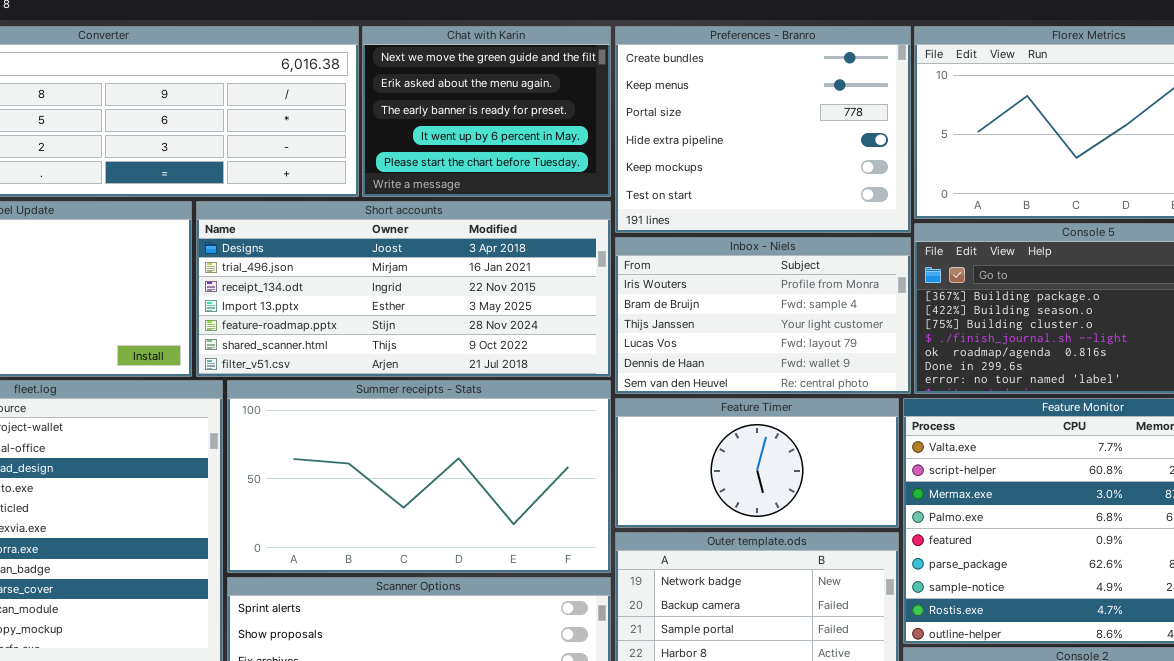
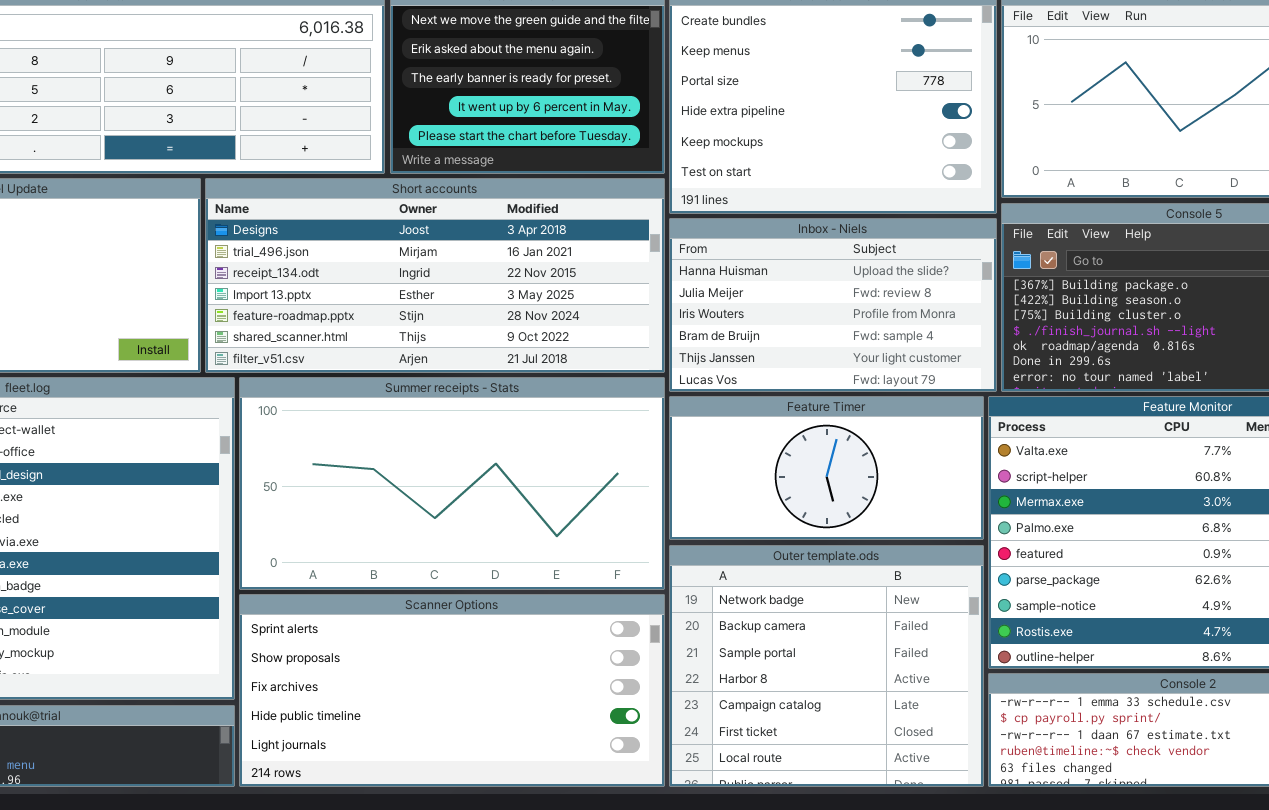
Inbox - Niels: [615,237,911,394] -> [669,218,997,392], scrolled up 2 rows

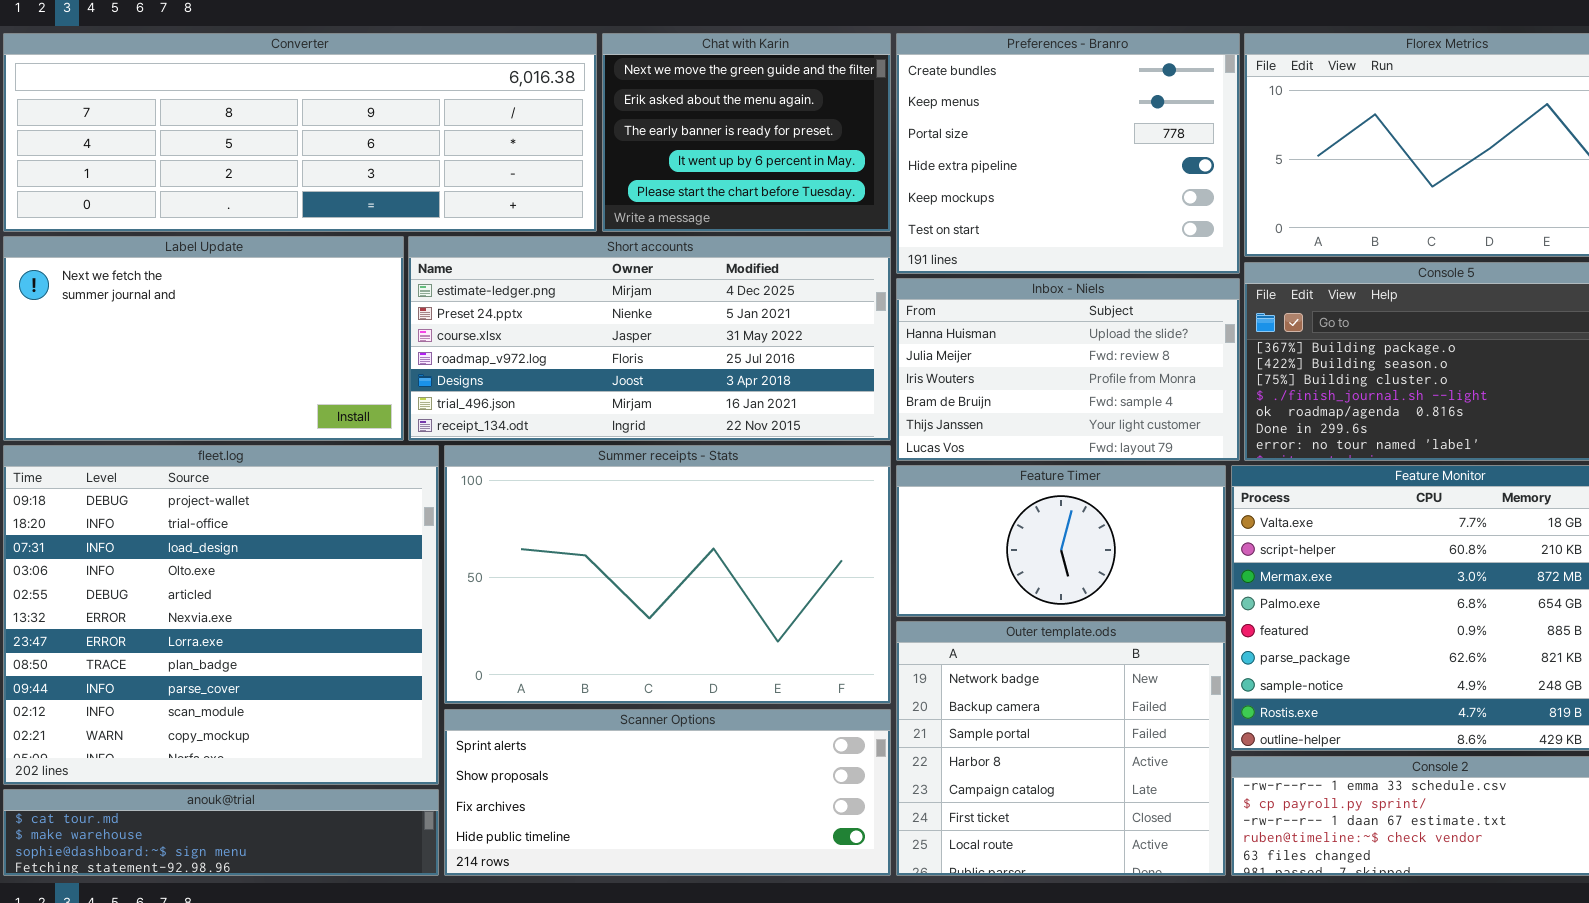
Short accounts: [205,178,665,373] -> [408,236,891,441], scrolled up 4 rows
Summer receipts - Stats: [239,377,665,590] -> [444,445,891,704], resized
Scanner Options: [239,594,665,787] -> [444,709,891,876], resized

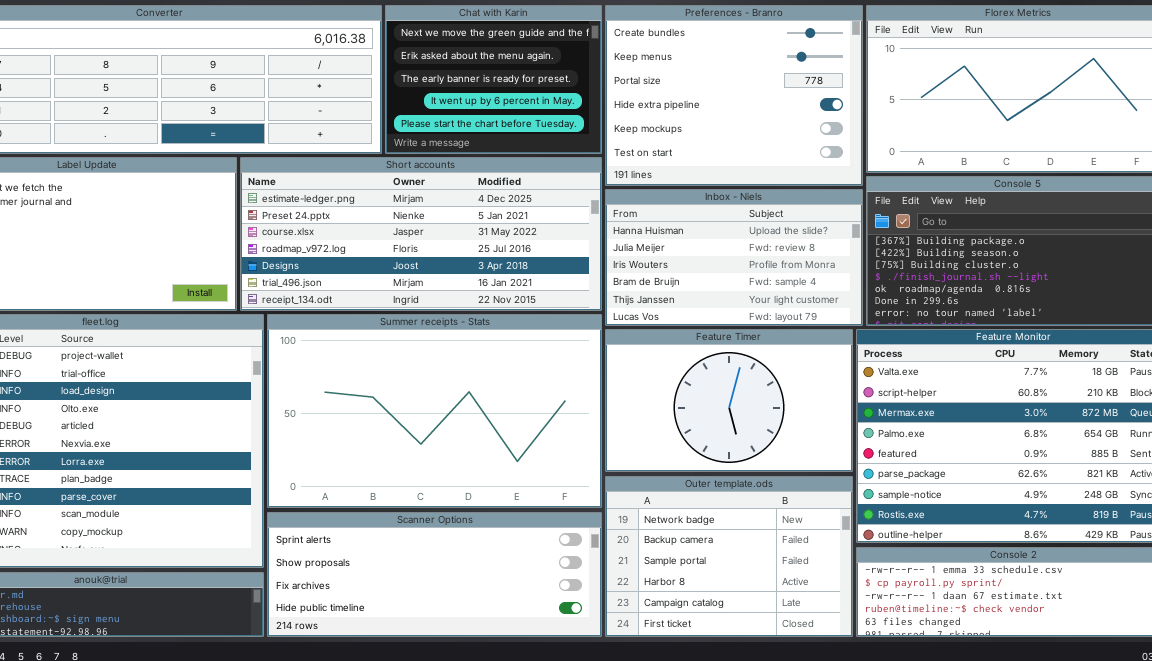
Feature Timer: [896,465,1226,617] -> [605,329,853,472], resized
Outer template.ods: [896,621,1226,876] -> [605,476,853,637], resized

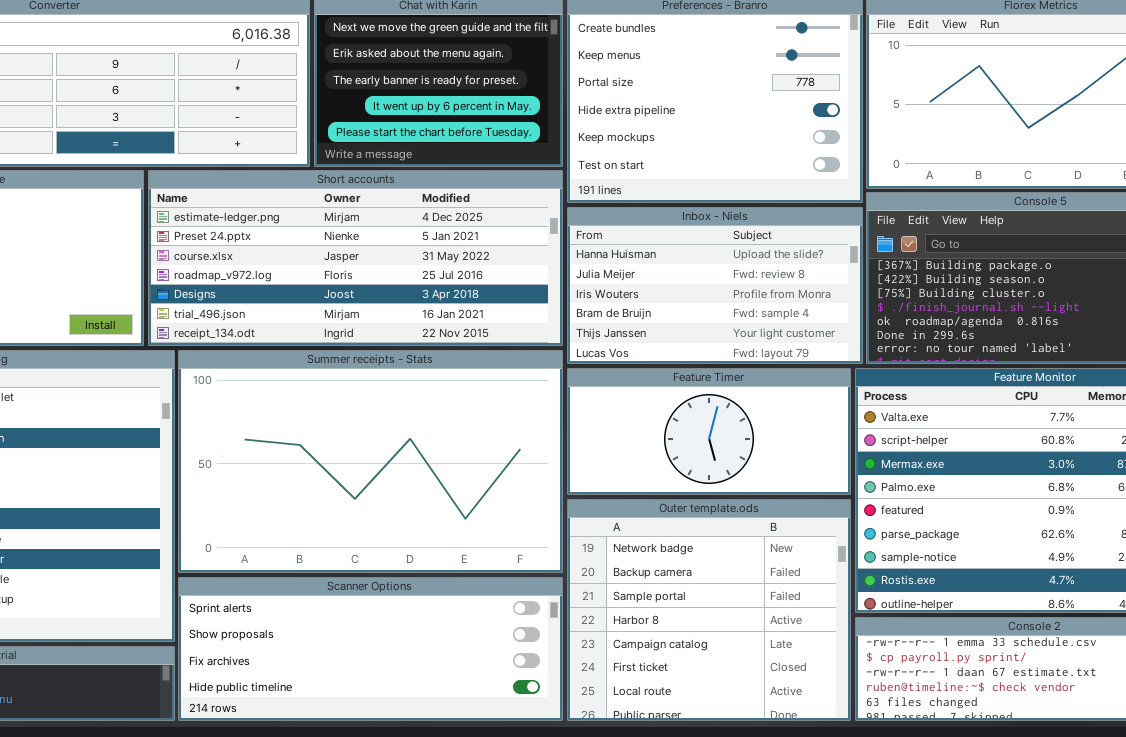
Feature Timer: [605,329,853,472] -> [567,368,851,495], resized
Outer template.ods: [605,476,853,637] -> [567,499,851,721], resized

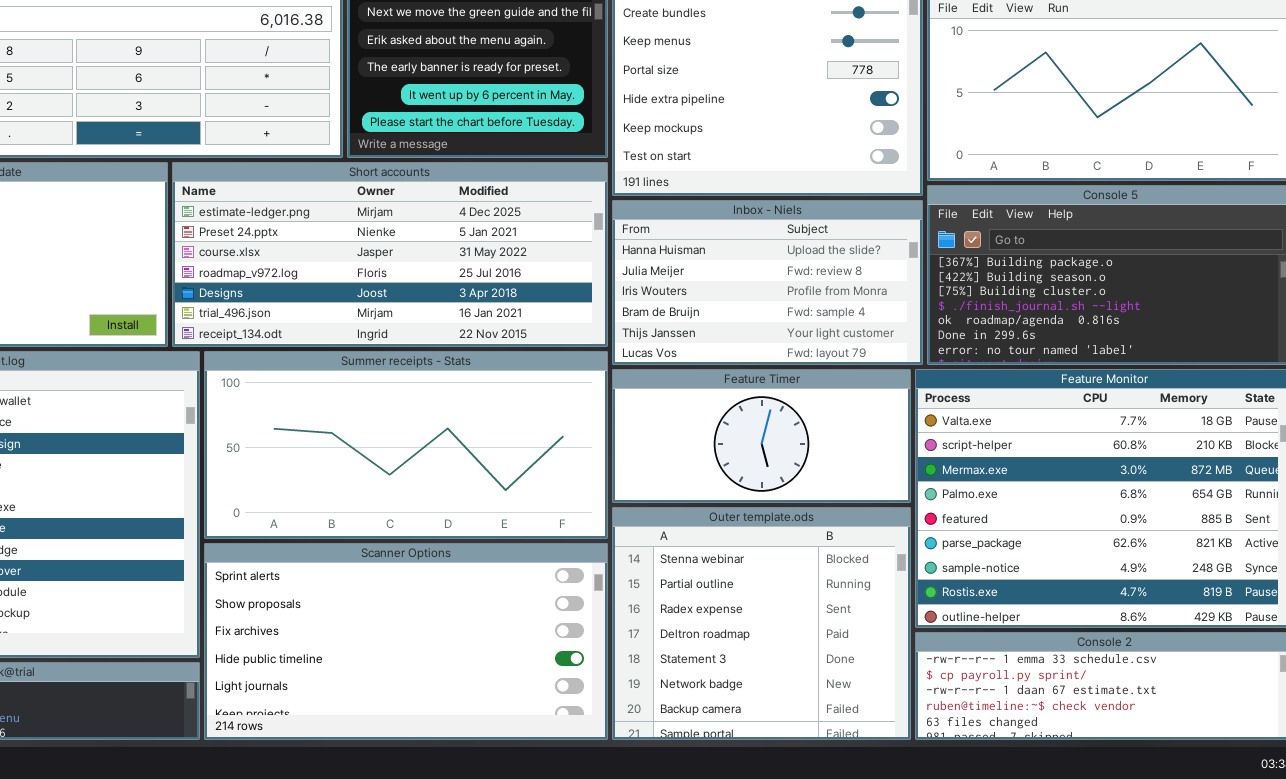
Summer receipts - Stats: [178,350,563,573] -> [204,351,608,539], resized
Outer template.ods: [567,499,851,721] -> [612,507,911,740], scrolled up 5 rows
Scanner Options: [178,577,563,721] -> [204,543,608,740], resized

